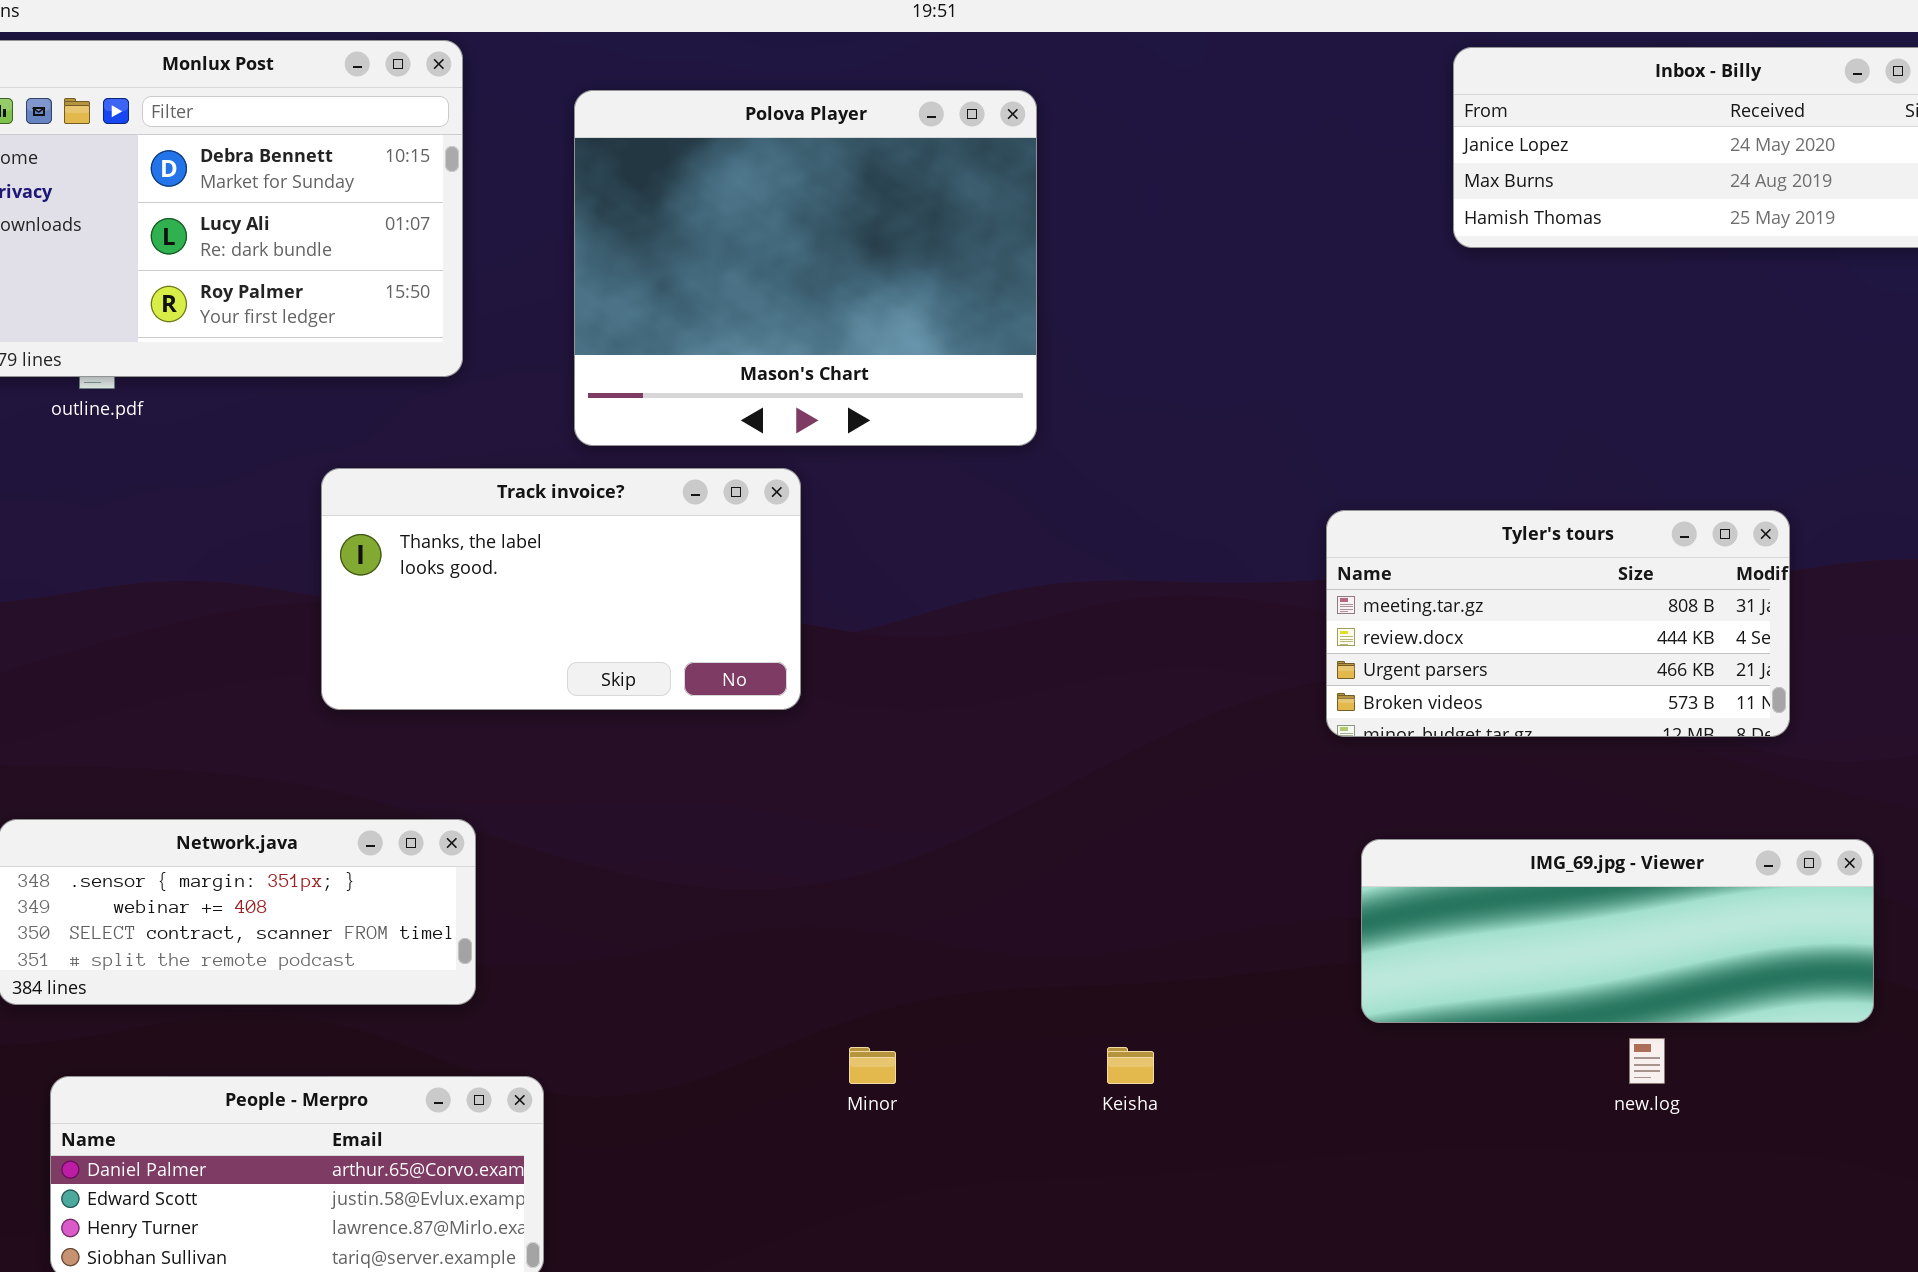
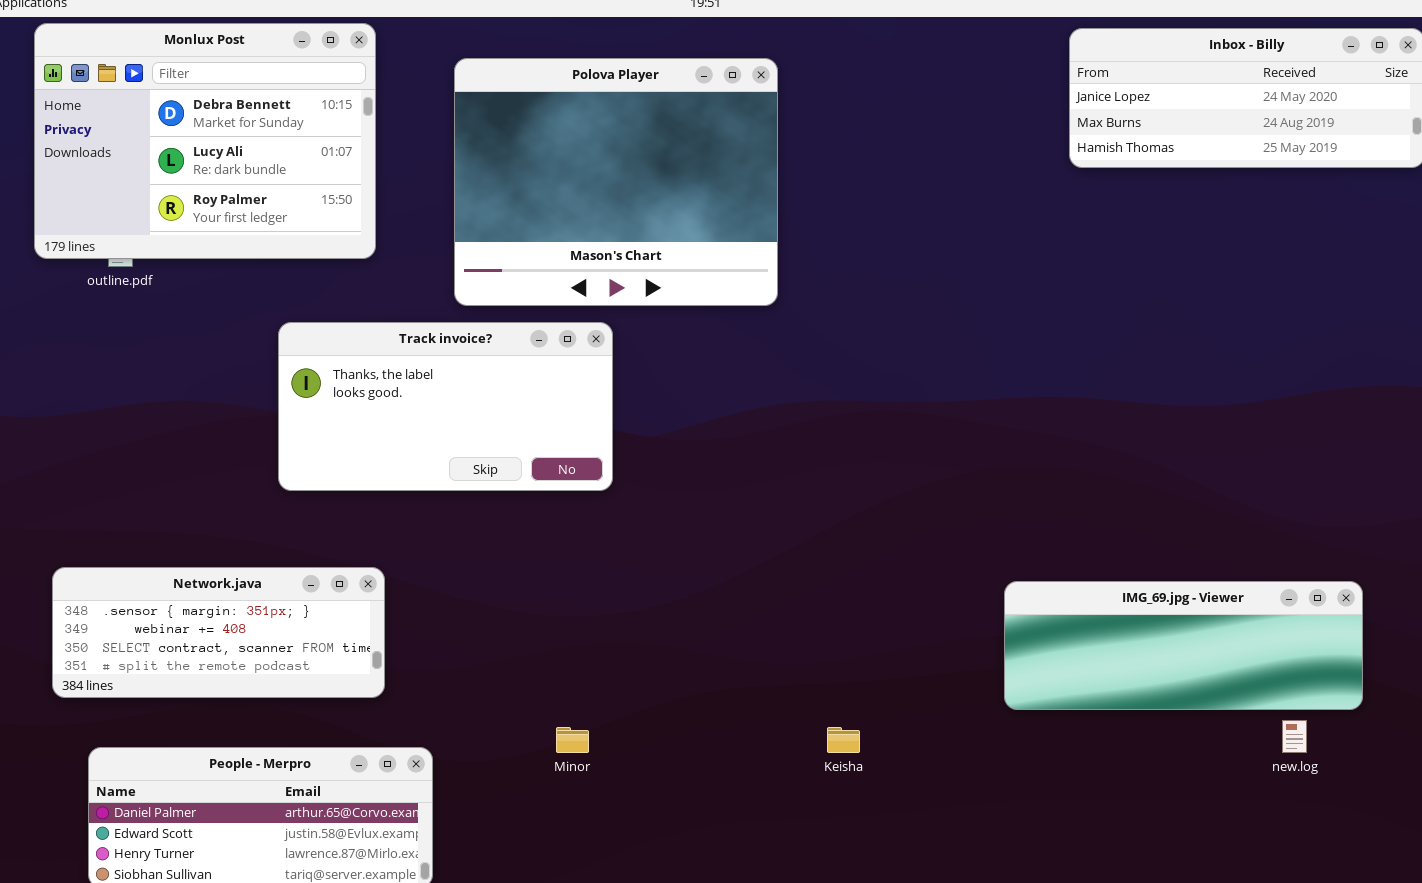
Tyler's tours: [1326,510,1790,737] -> none, closed
new.log: [1629,1038,1665,1084] -> [1282,720,1307,753], moved
Minor: [849,1047,896,1084] -> [556,727,589,753], moved

